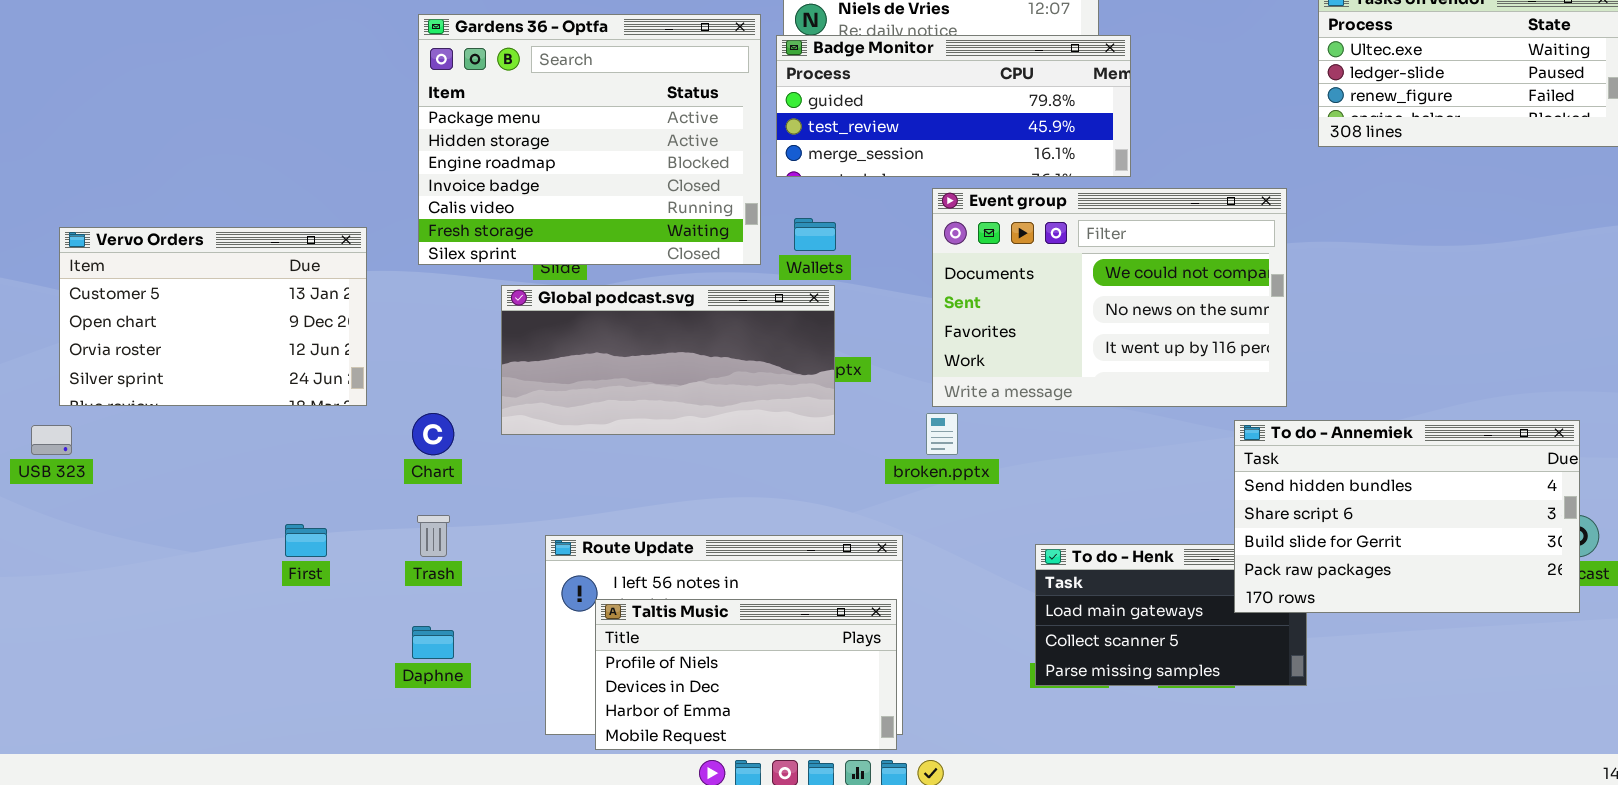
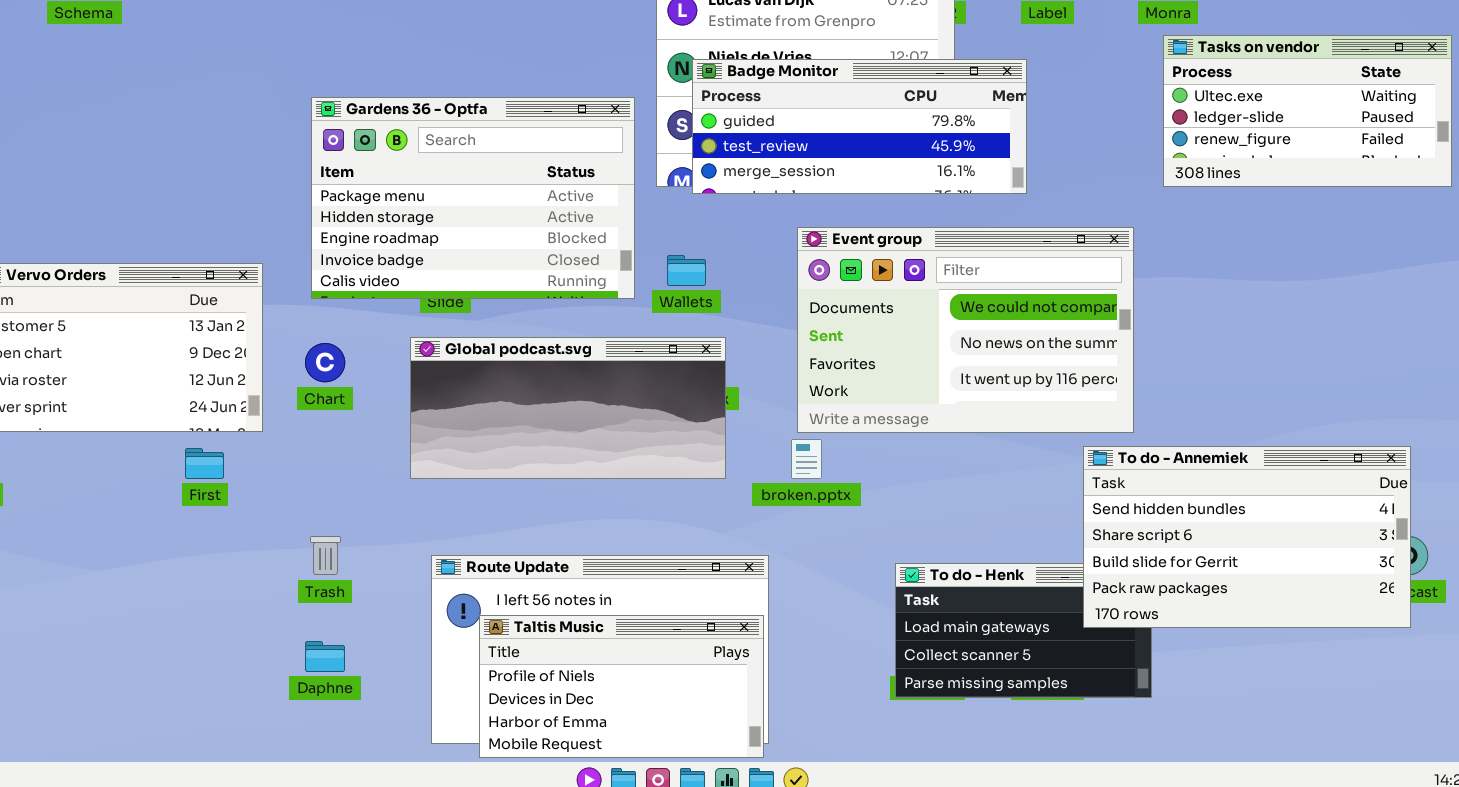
Gardens 36 - Optfa: [418,14,761,265] -> [311,97,635,299], resized
Badge Monitor: [776,35,1131,177] -> [692,59,1027,194], moved
Global podcast.svg: [501,285,835,435] -> [410,337,726,479], moved
Chart: [412,413,454,455] -> [305,343,345,382], moved
First: [285,524,327,557] -> [185,448,224,479], moved

